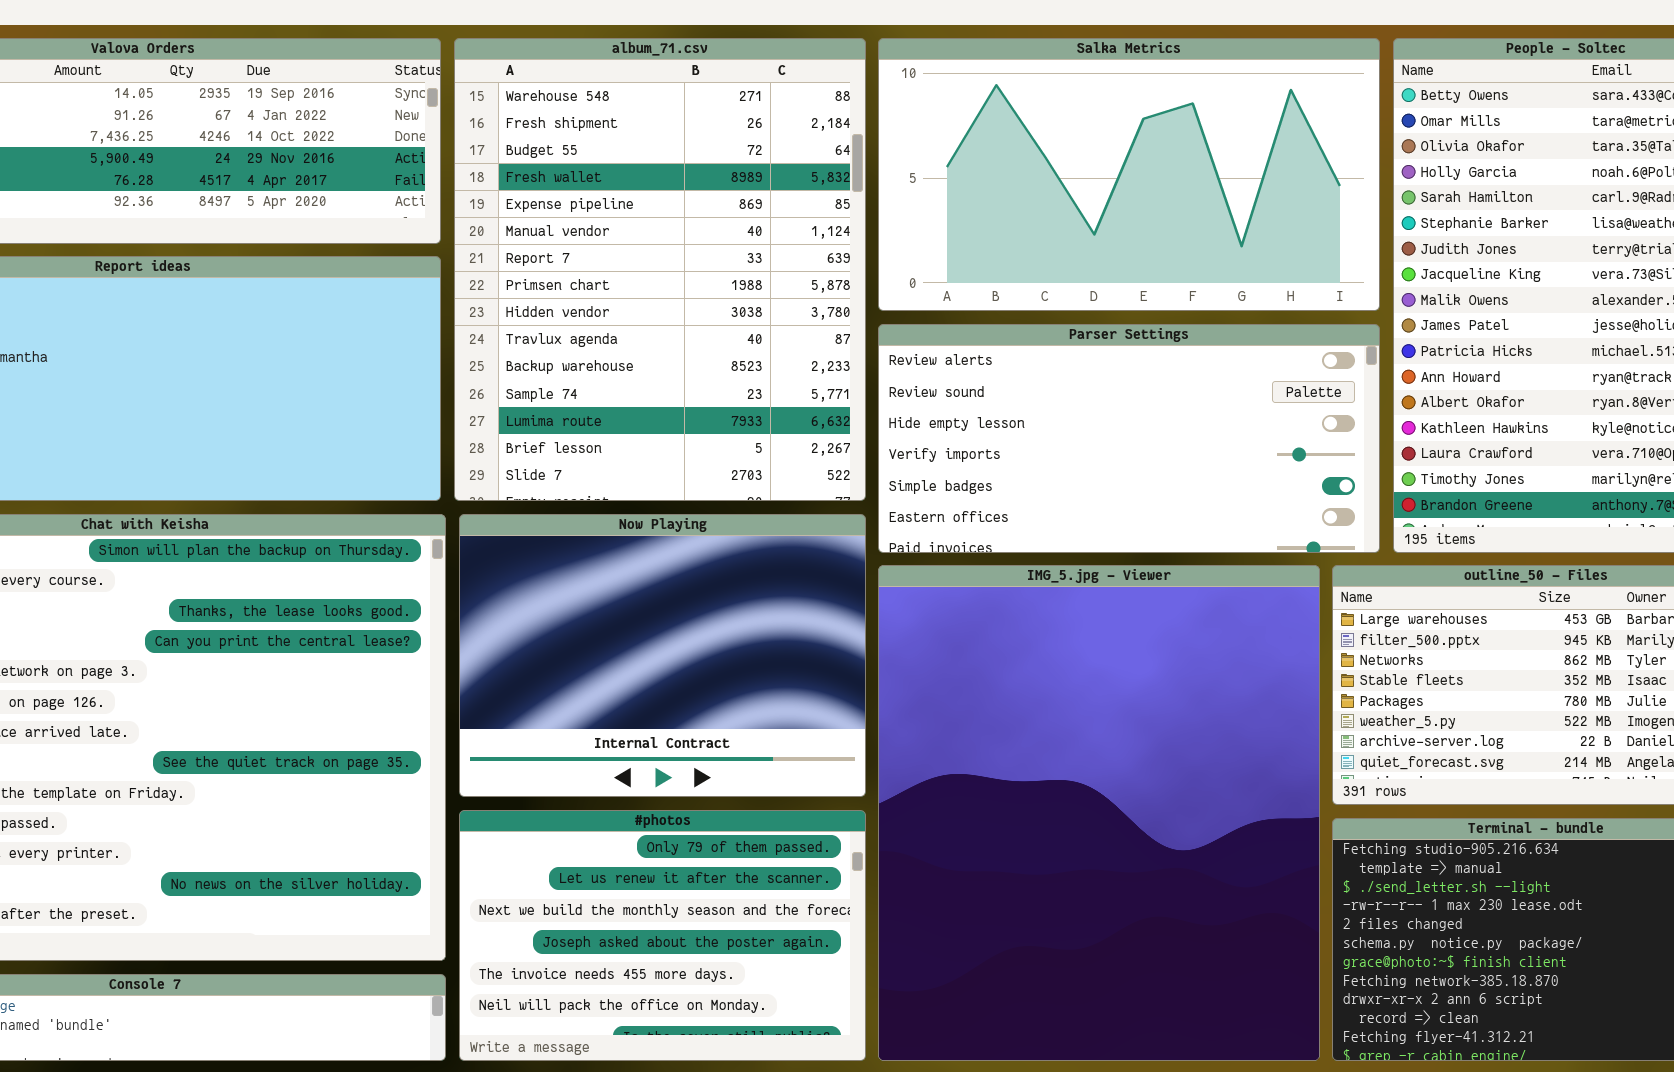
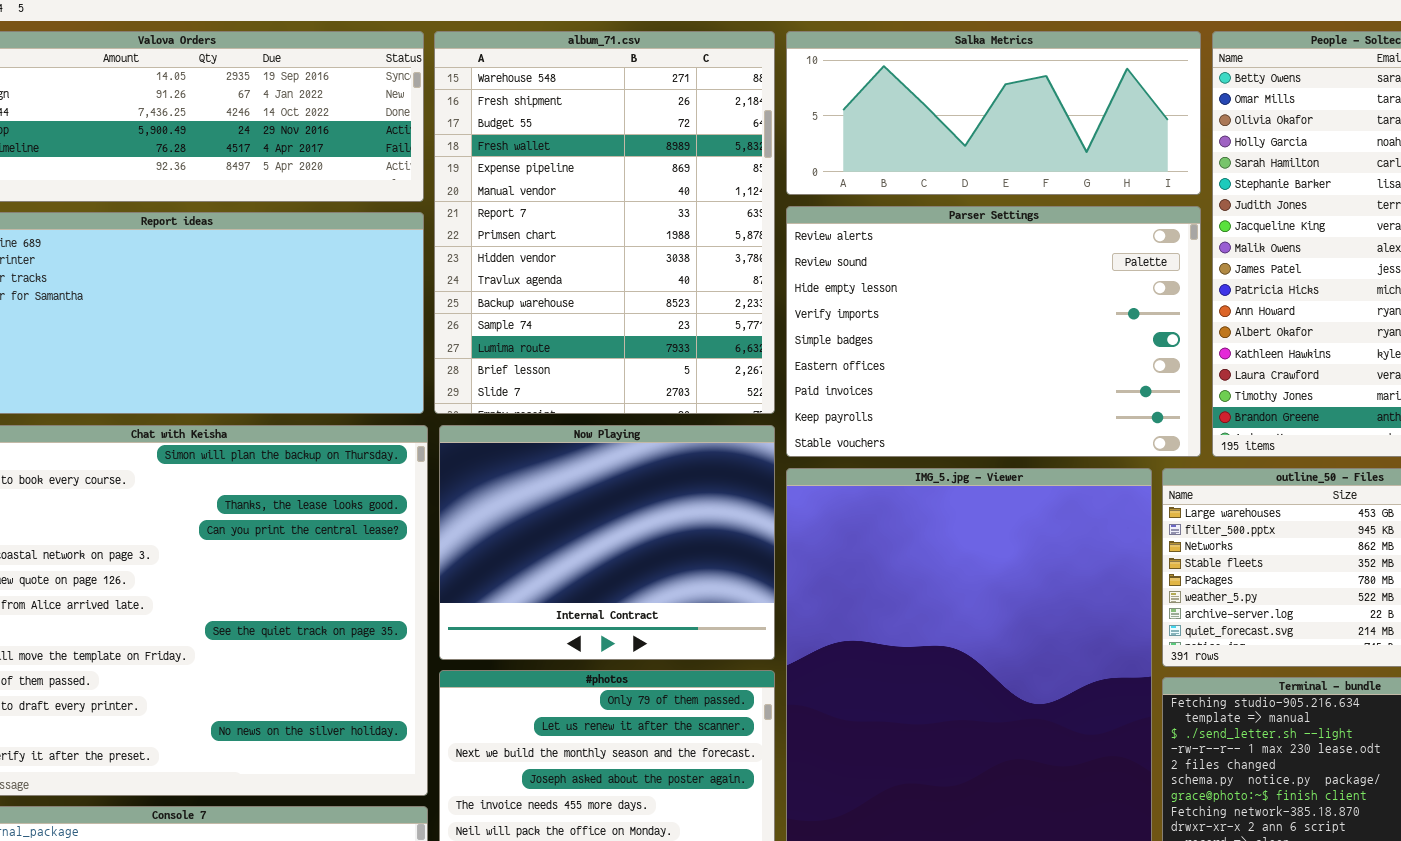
Salka Metrics: [878,38,1380,311] -> [786,31,1201,195], resized
Parser Settings: [878,324,1380,553] -> [786,206,1201,457], resized

